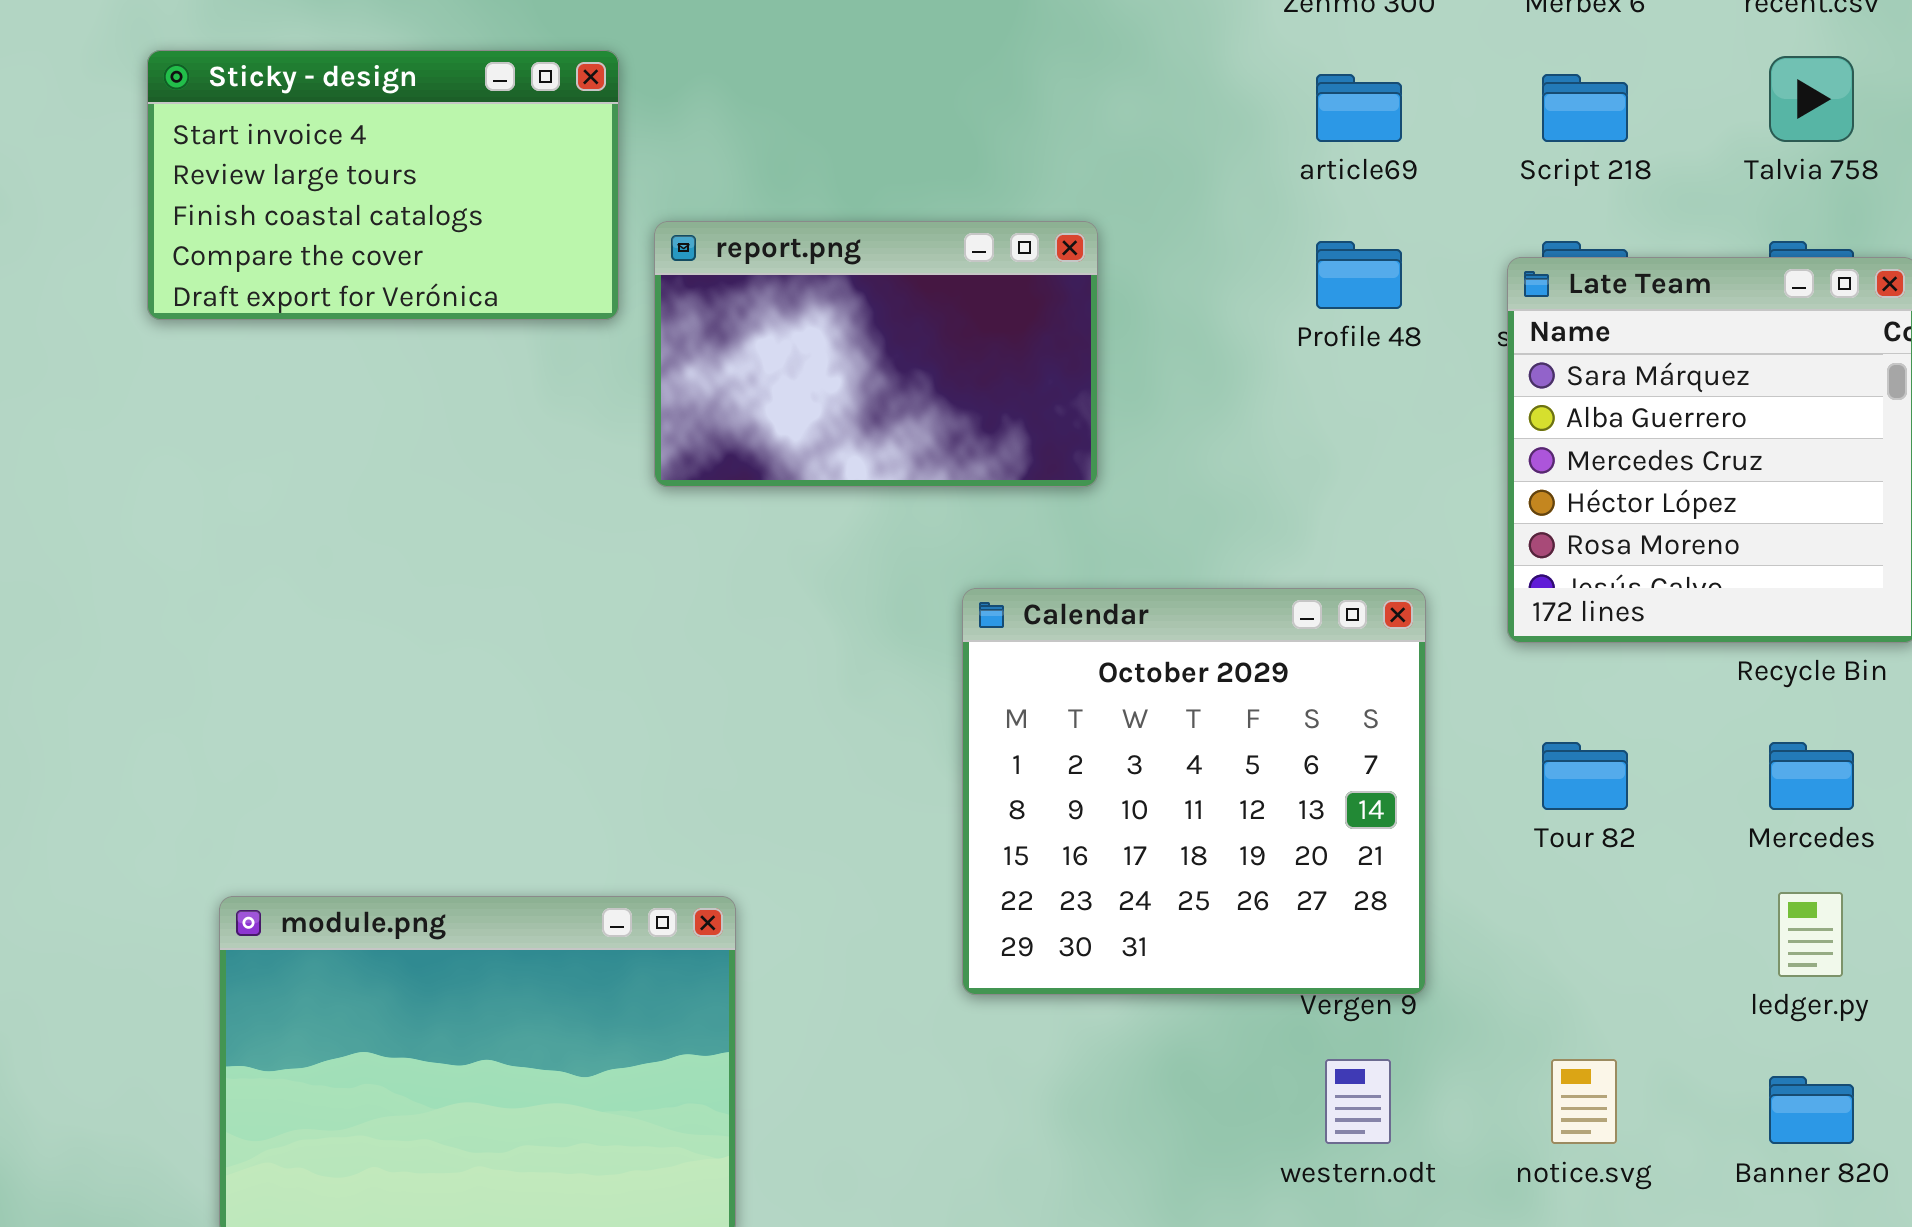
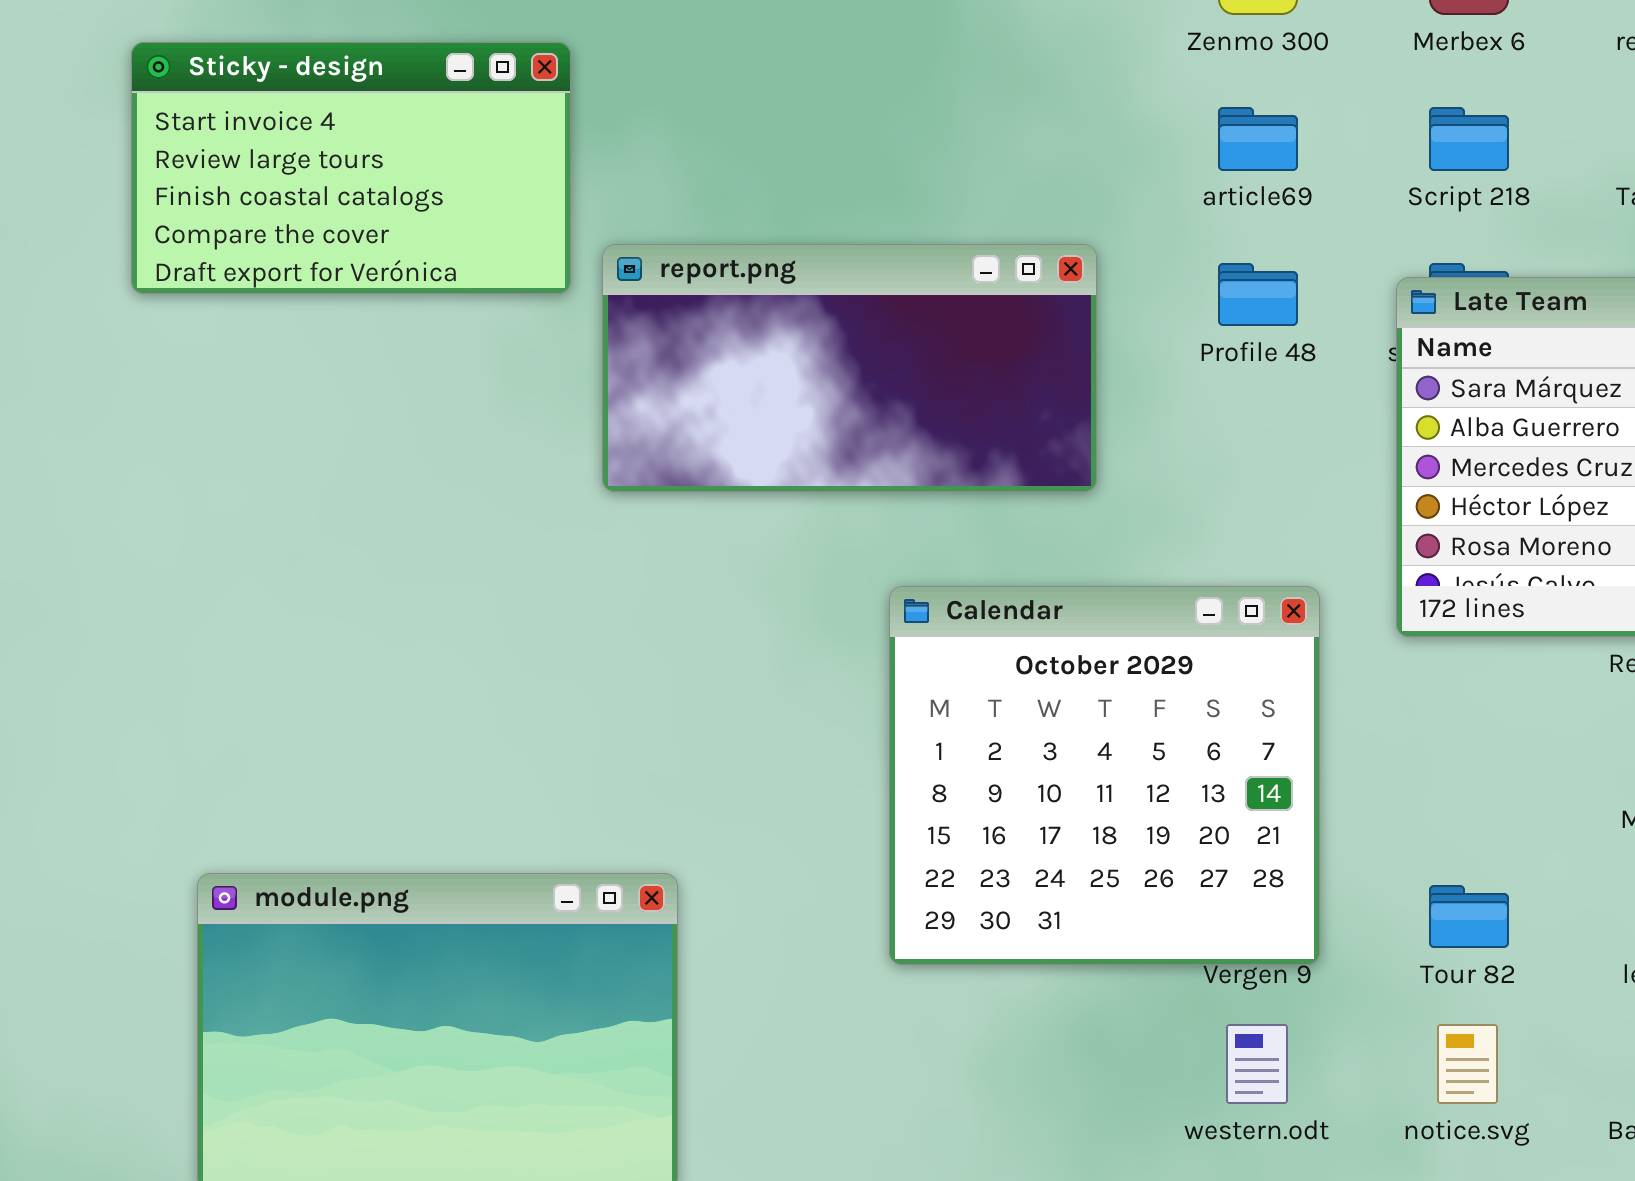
Sticky - design: [147,50,619,320] -> [131,42,571,294], moved
report.png: [654,221,1098,487] -> [602,244,1097,492], resized
Tour 82: [1542,742,1628,810] -> [1429,885,1509,948], moved

